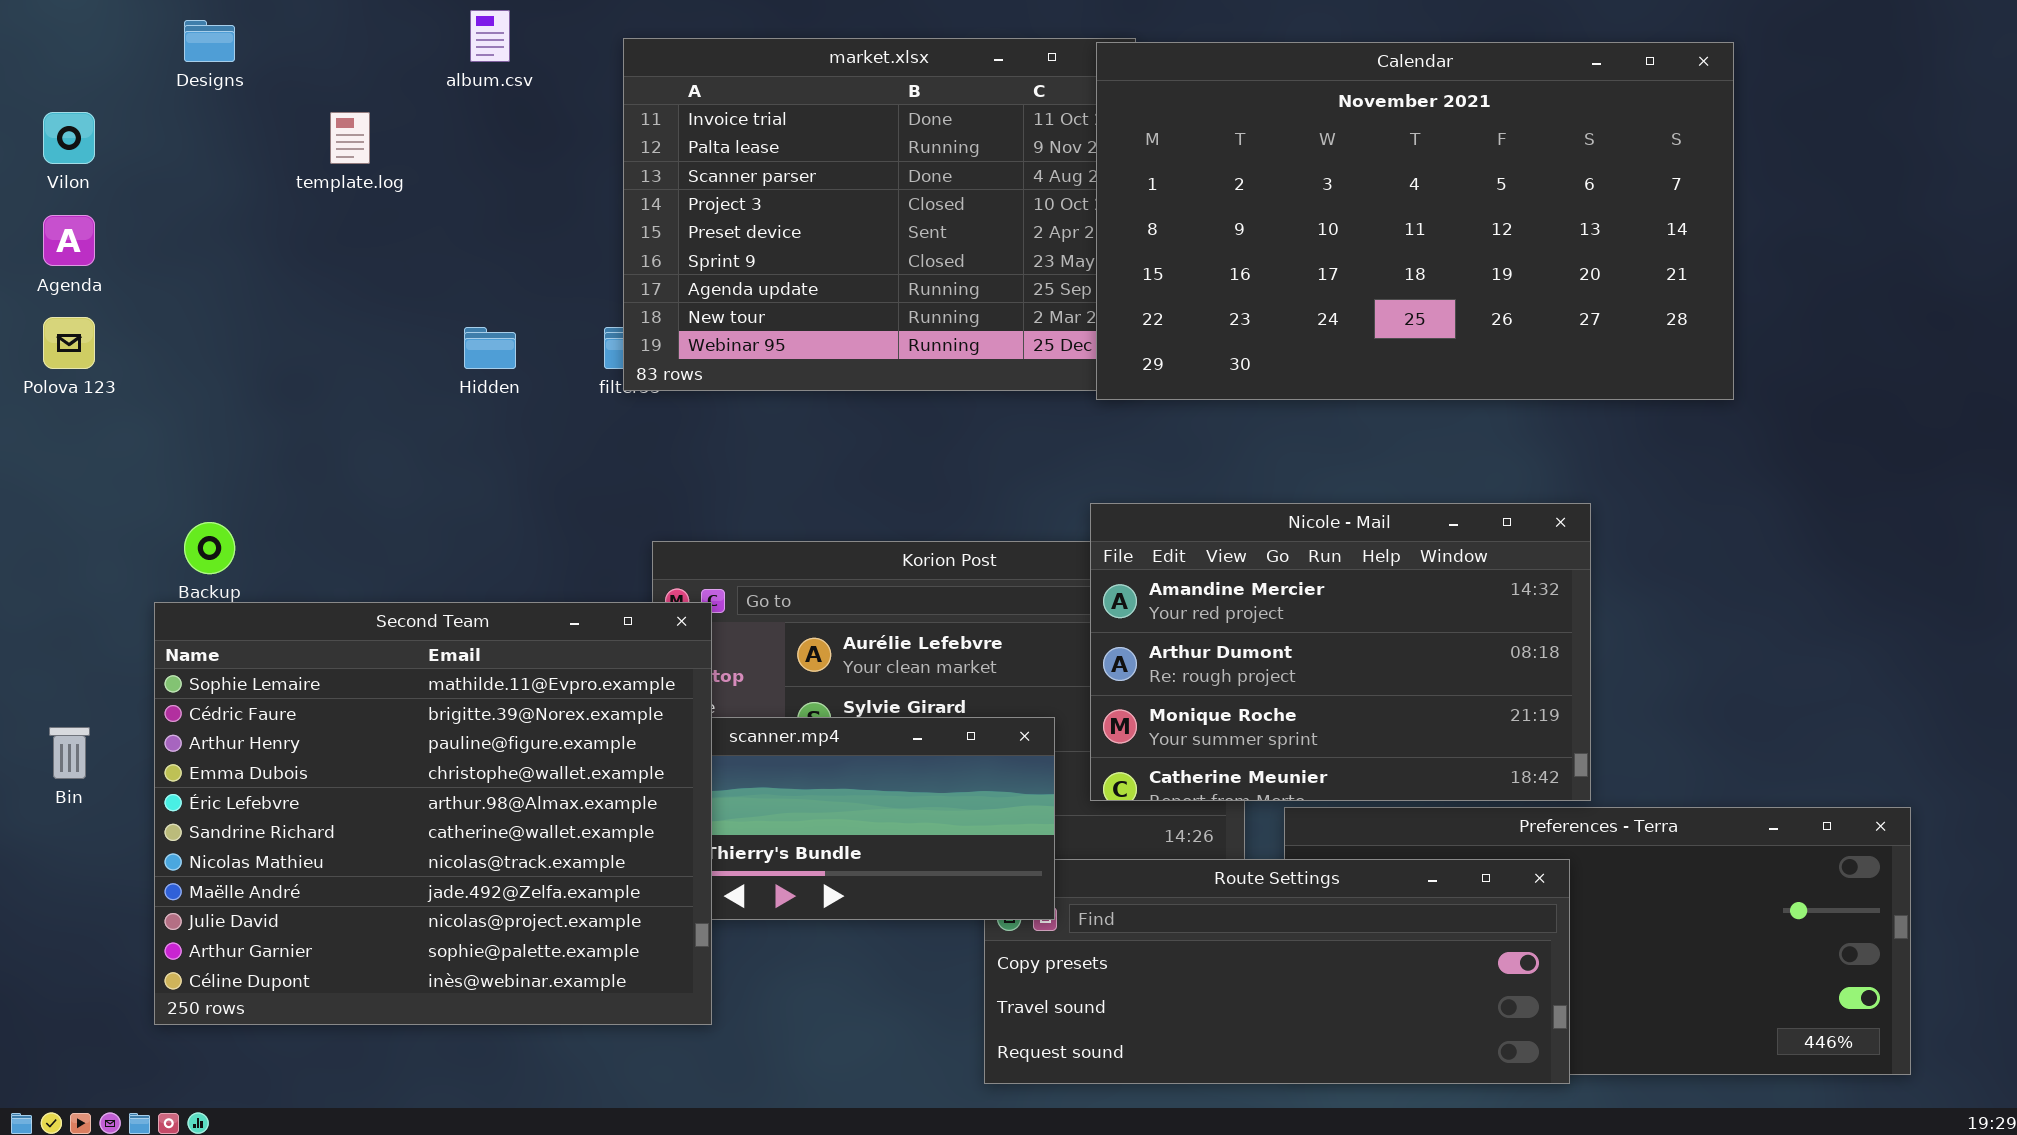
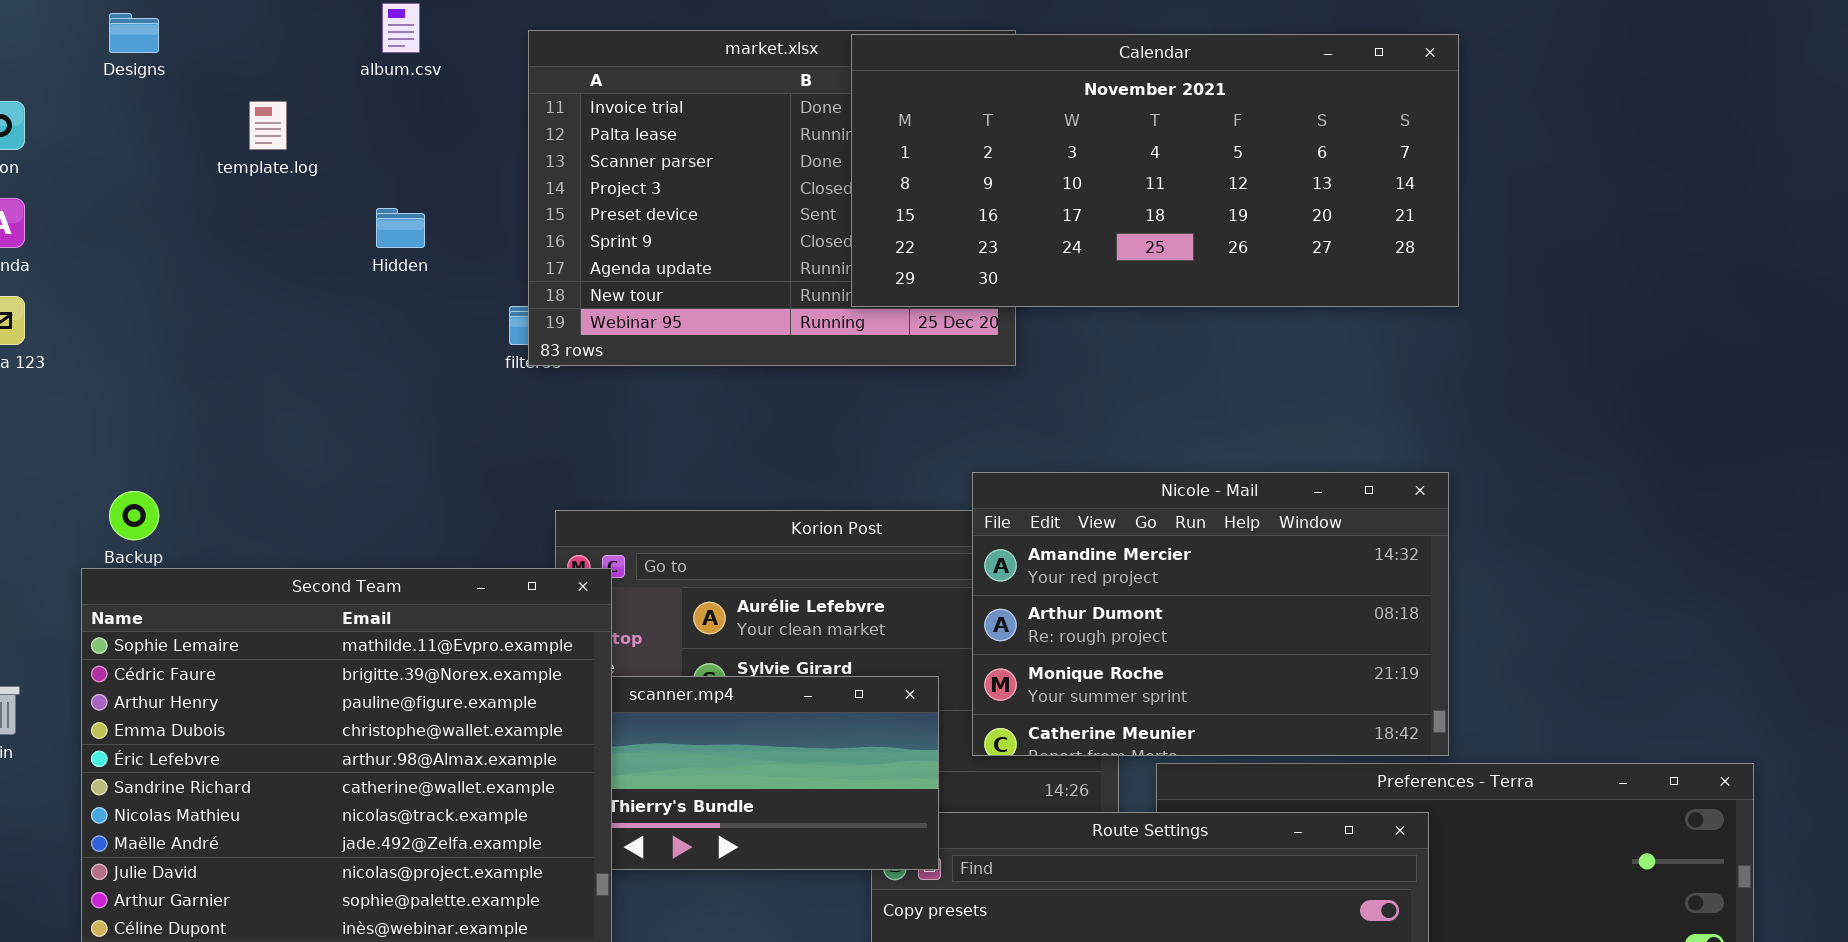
Calendar: [1096,42,1734,400] -> [851,34,1459,307], moved, resized
Hidden: [464,327,516,369] -> [376,208,425,248], moved

